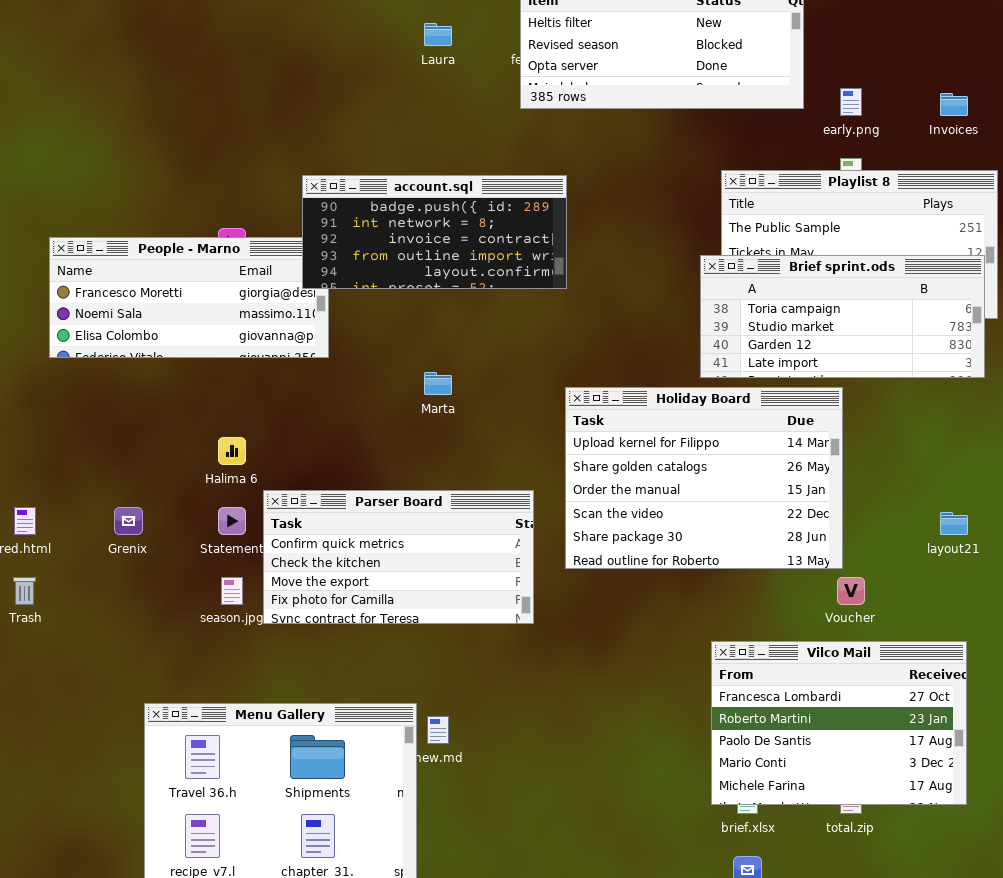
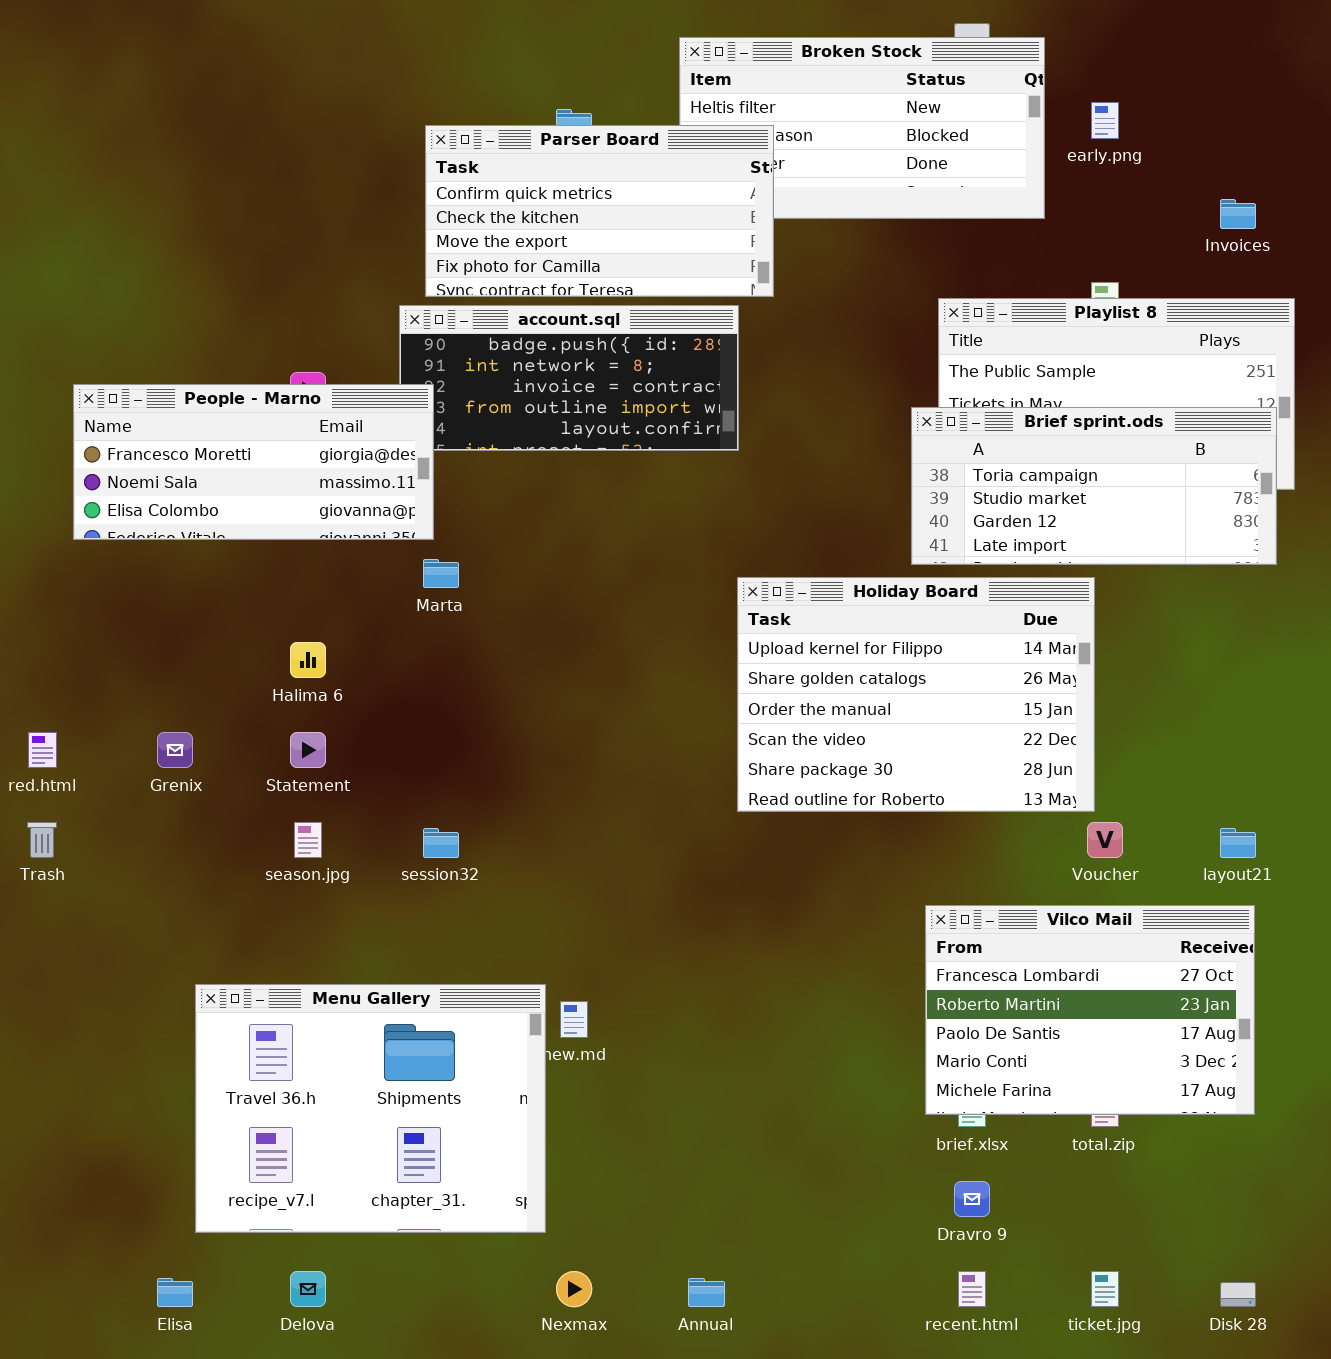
early.png: [840,88,862,116] -> [1091,102,1119,139], moved
People - Marno: [49,237,329,358] -> [73,384,434,540], raised
Marta: [424,372,452,395] -> [423,559,459,588], moved
Parser Board: [263,490,534,624] -> [425,125,774,297], moved
layout21: [940,512,968,535] -> [1220,828,1256,858], moved

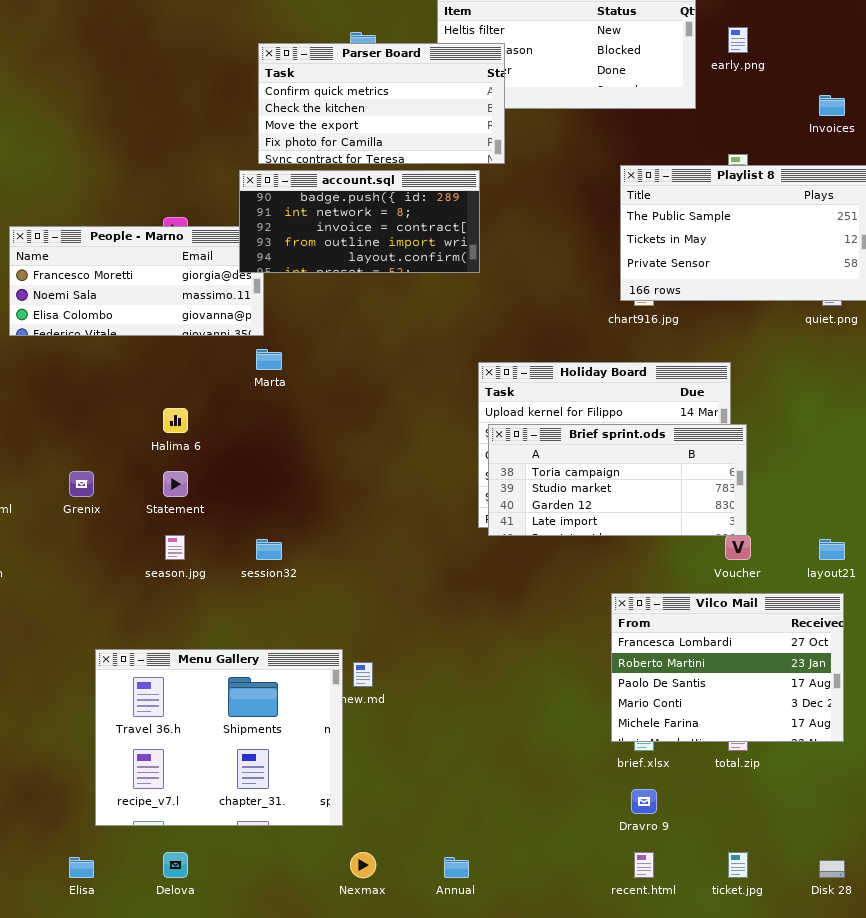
account.sql: [399,305,739,451] -> [239,170,480,273], raised
Brief sprint.ods: [911,407,1277,565] -> [488,424,747,536], moved

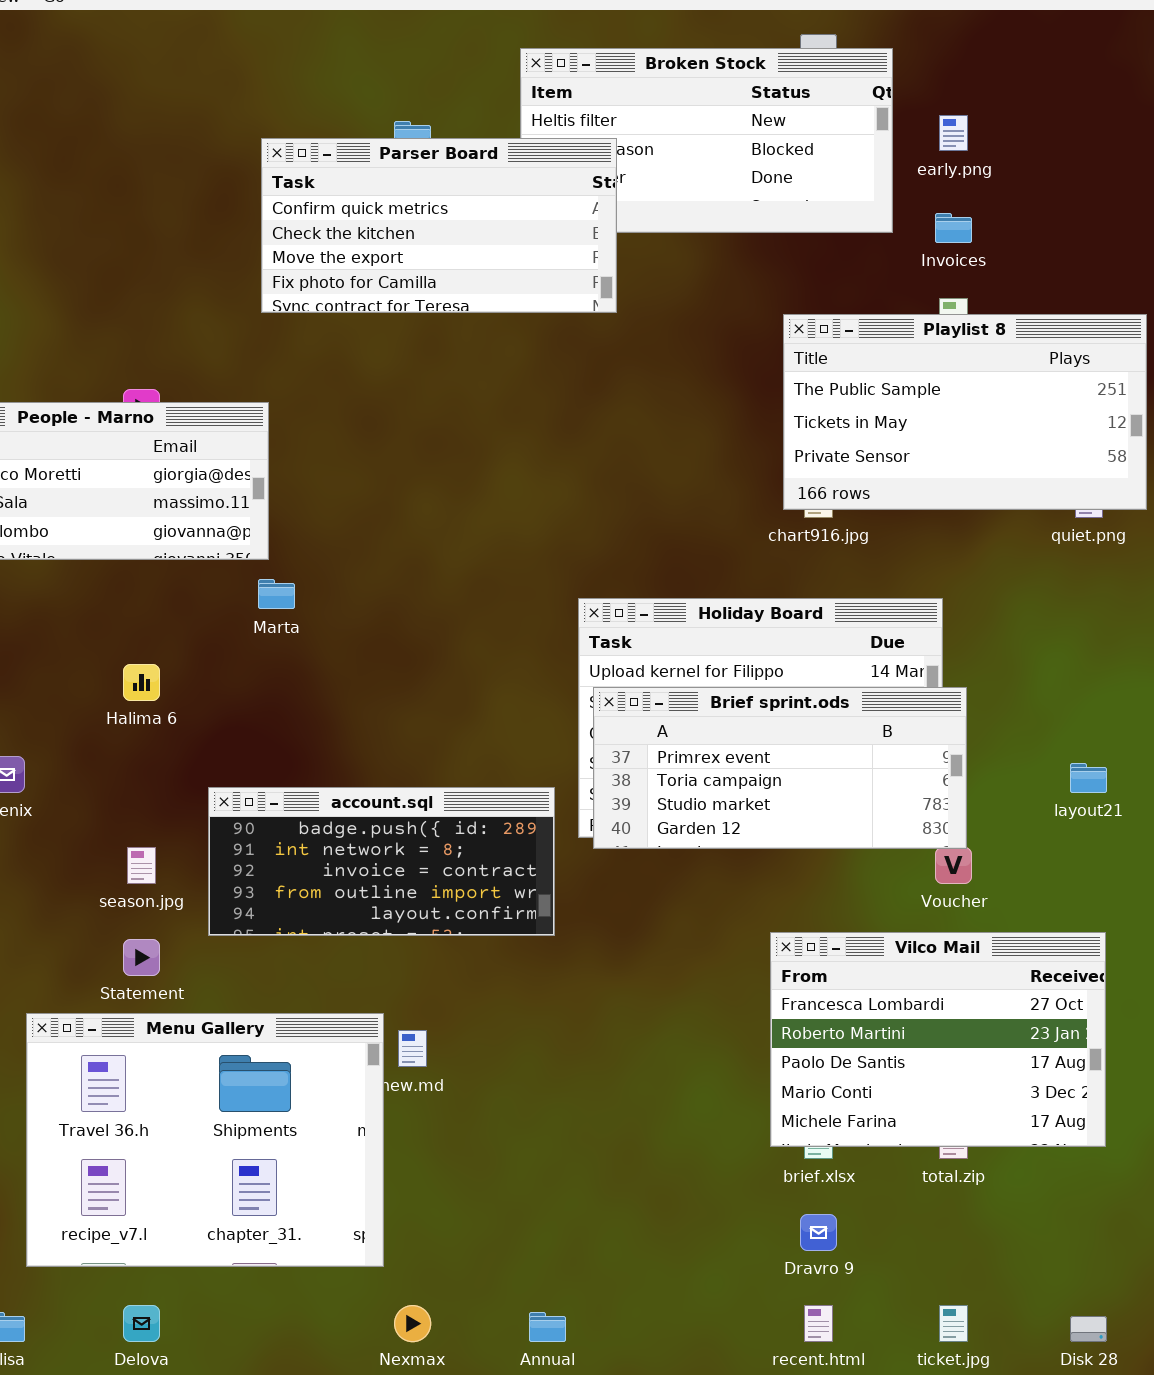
Invoices: [819,95,845,116] -> [935,213,972,243], moved
account.sql: [239,170,480,273] -> [208,787,555,936], moved
Brief sprint.ods: [488,424,747,536] -> [593,687,967,849], scrolled up 1 row
Statement: [163,471,188,497] -> [123,939,160,976], moved
layout21: [819,539,845,560] -> [1070,763,1107,793], moved

